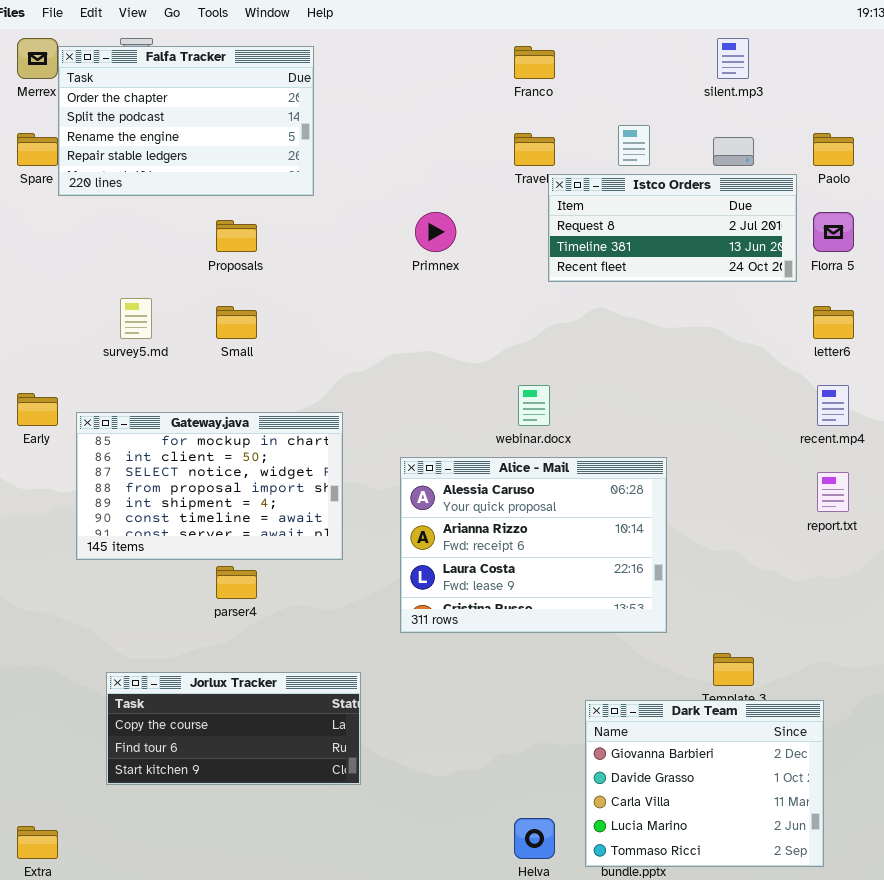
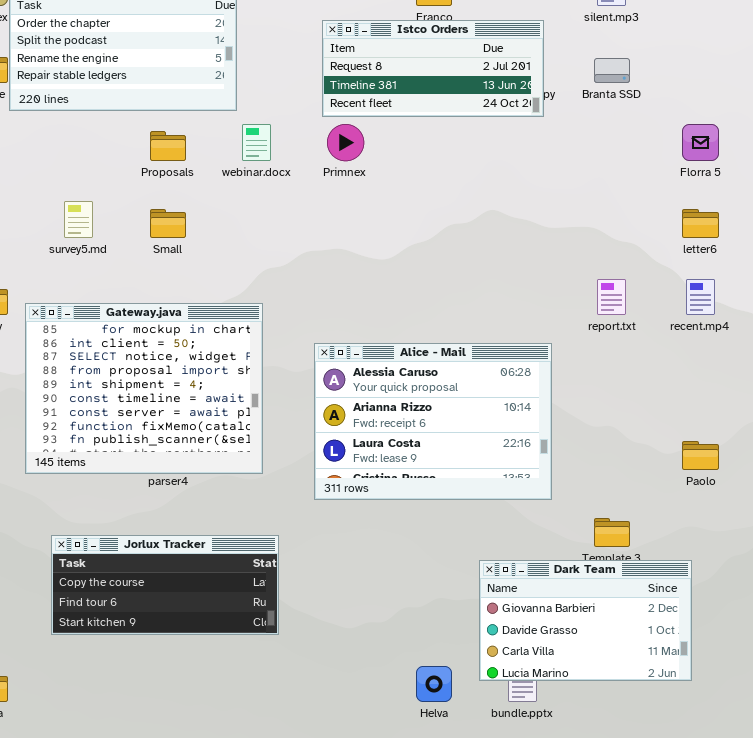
Paolo: [813,133,854,166] -> [682,441,719,470], moved
Istco Orders: [548,174,797,282] -> [322,20,544,117], moved
webinar.docx: [518,385,550,426] -> [242,124,271,161], moved
Gateway.java: [76,412,343,560] -> [25,303,263,474], resized
report.txt: [817,472,849,512] -> [597,279,626,315], moved
Dark Team: [585,700,824,867] -> [479,560,692,681], resized

